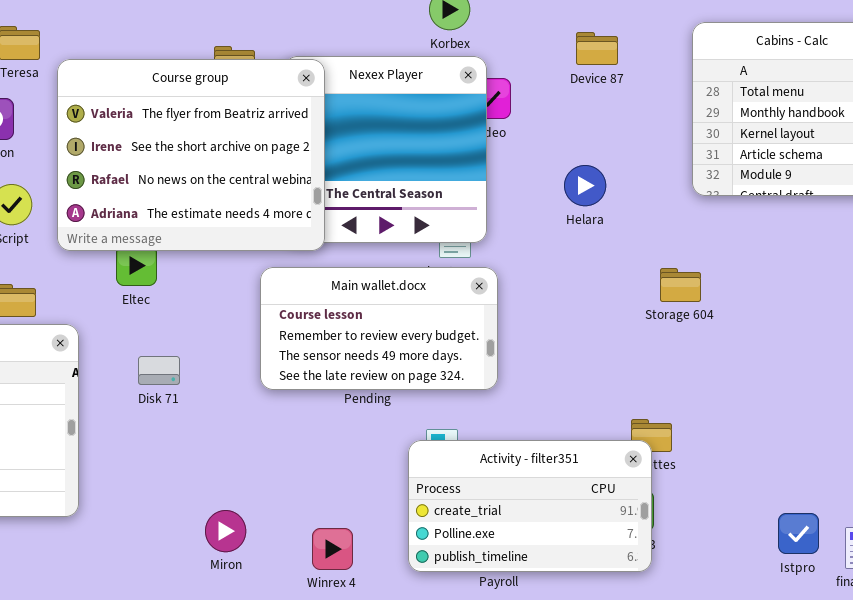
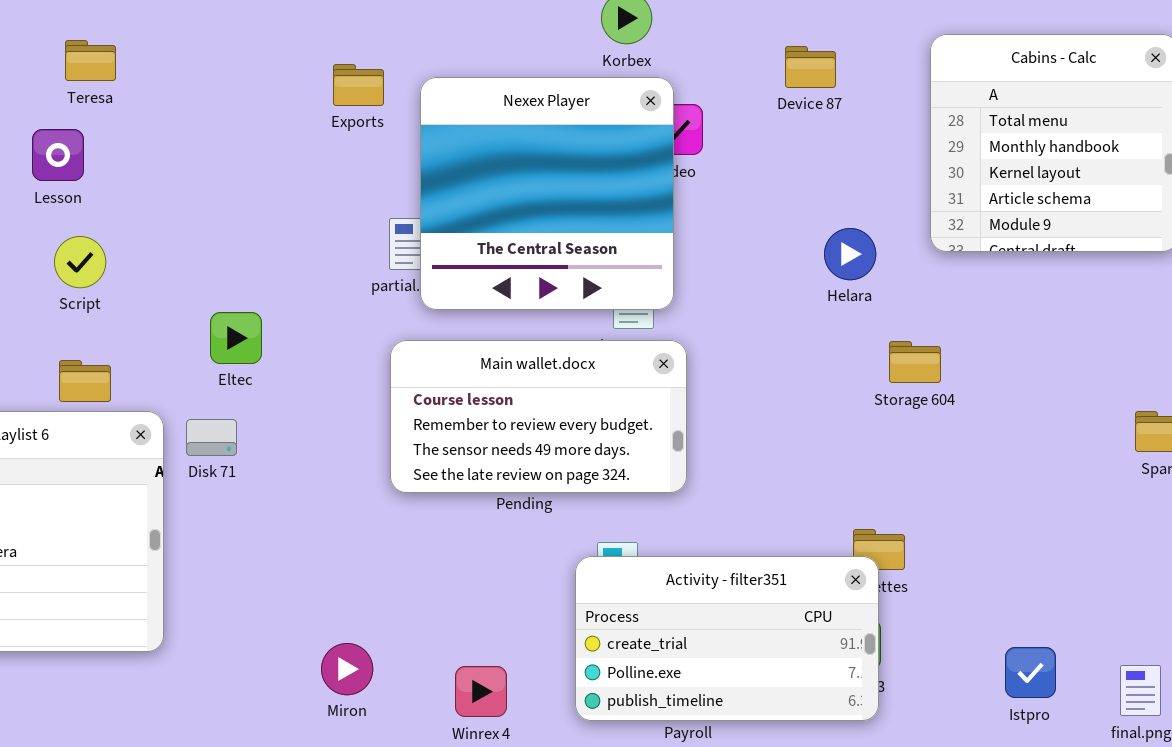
Course group: [57,59,325,251] -> none, closed
Helara: [564,165,606,206] -> [824,228,876,280], moved
Disk 71: [138,356,180,385] -> [186,419,237,456], moved
Istpro: [778,513,819,554] -> [1005,647,1056,698], moved

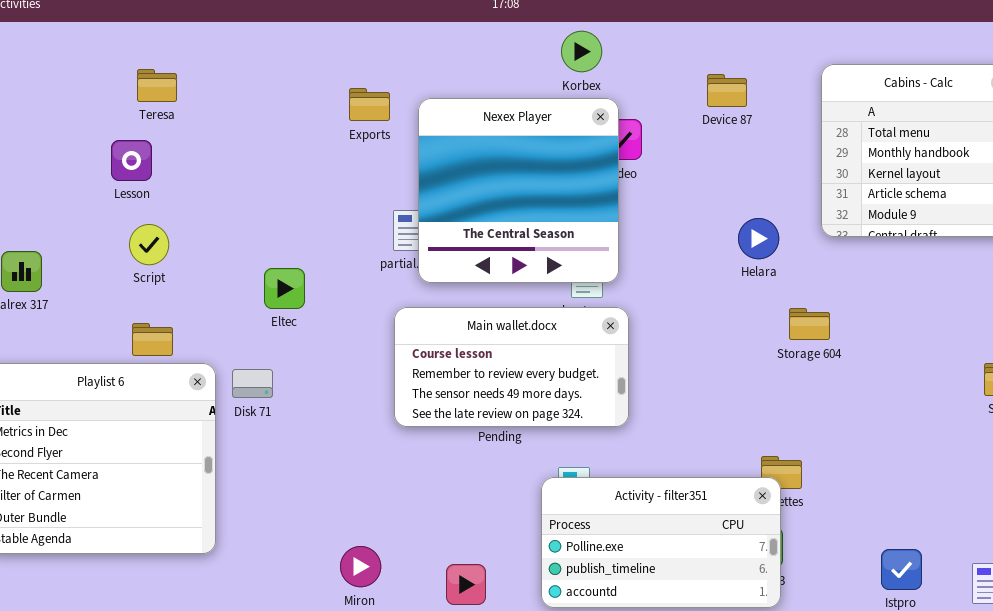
Eltec: [210,312,262,364] -> [264,268,305,309], moved
Activity - filter351: [575,556,879,721] -> [541,477,781,608], scrolled down 1 row

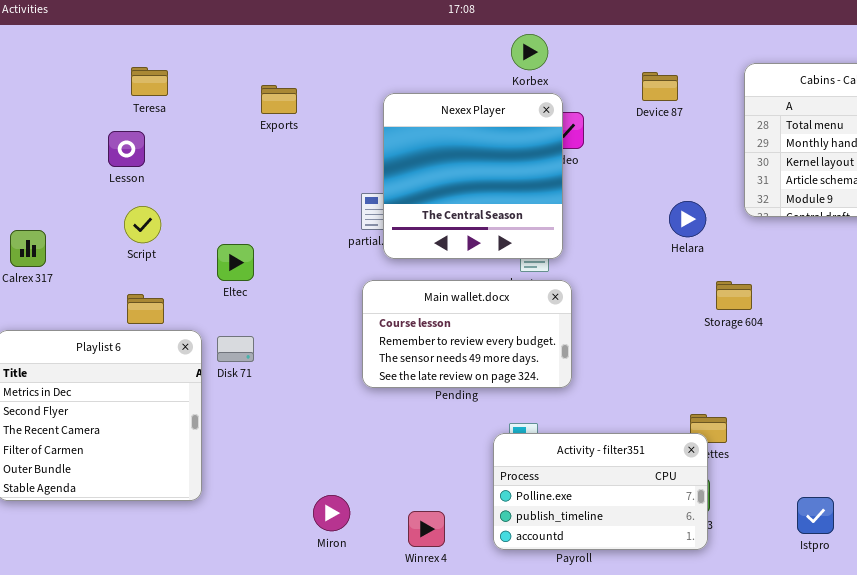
Exports: [349,88,390,121] -> [261,85,297,114], moved
Eltec: [264,268,305,309] -> [217,244,254,281], moved

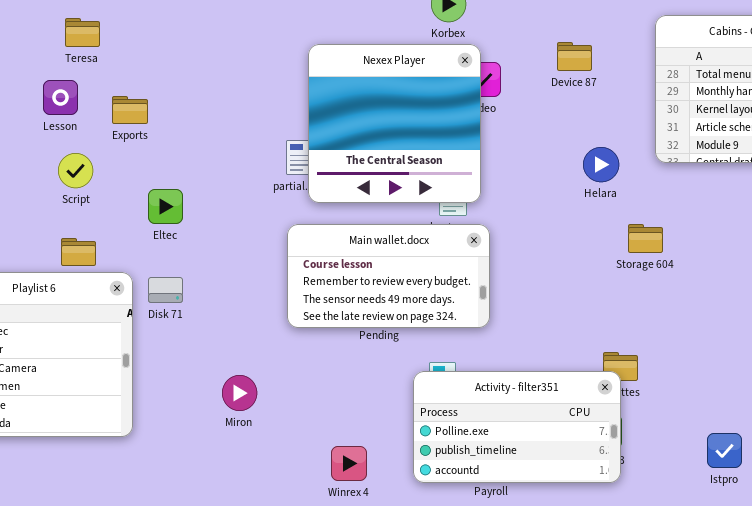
Device 87: [642,72,678,101] -> [557,42,592,71], moved
Exports: [261,85,297,114] -> [112,96,148,124], moved
Miron: [313,495,350,531] -> [222,375,257,411], moved

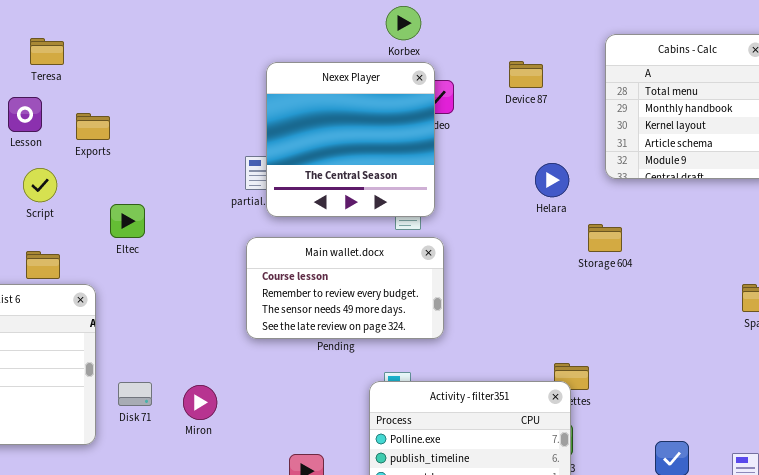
Storage 604: [628,224,663,253] -> [588,224,622,252], moved
Disk 71: [148,277,183,303] -> [118,382,152,406], moved

